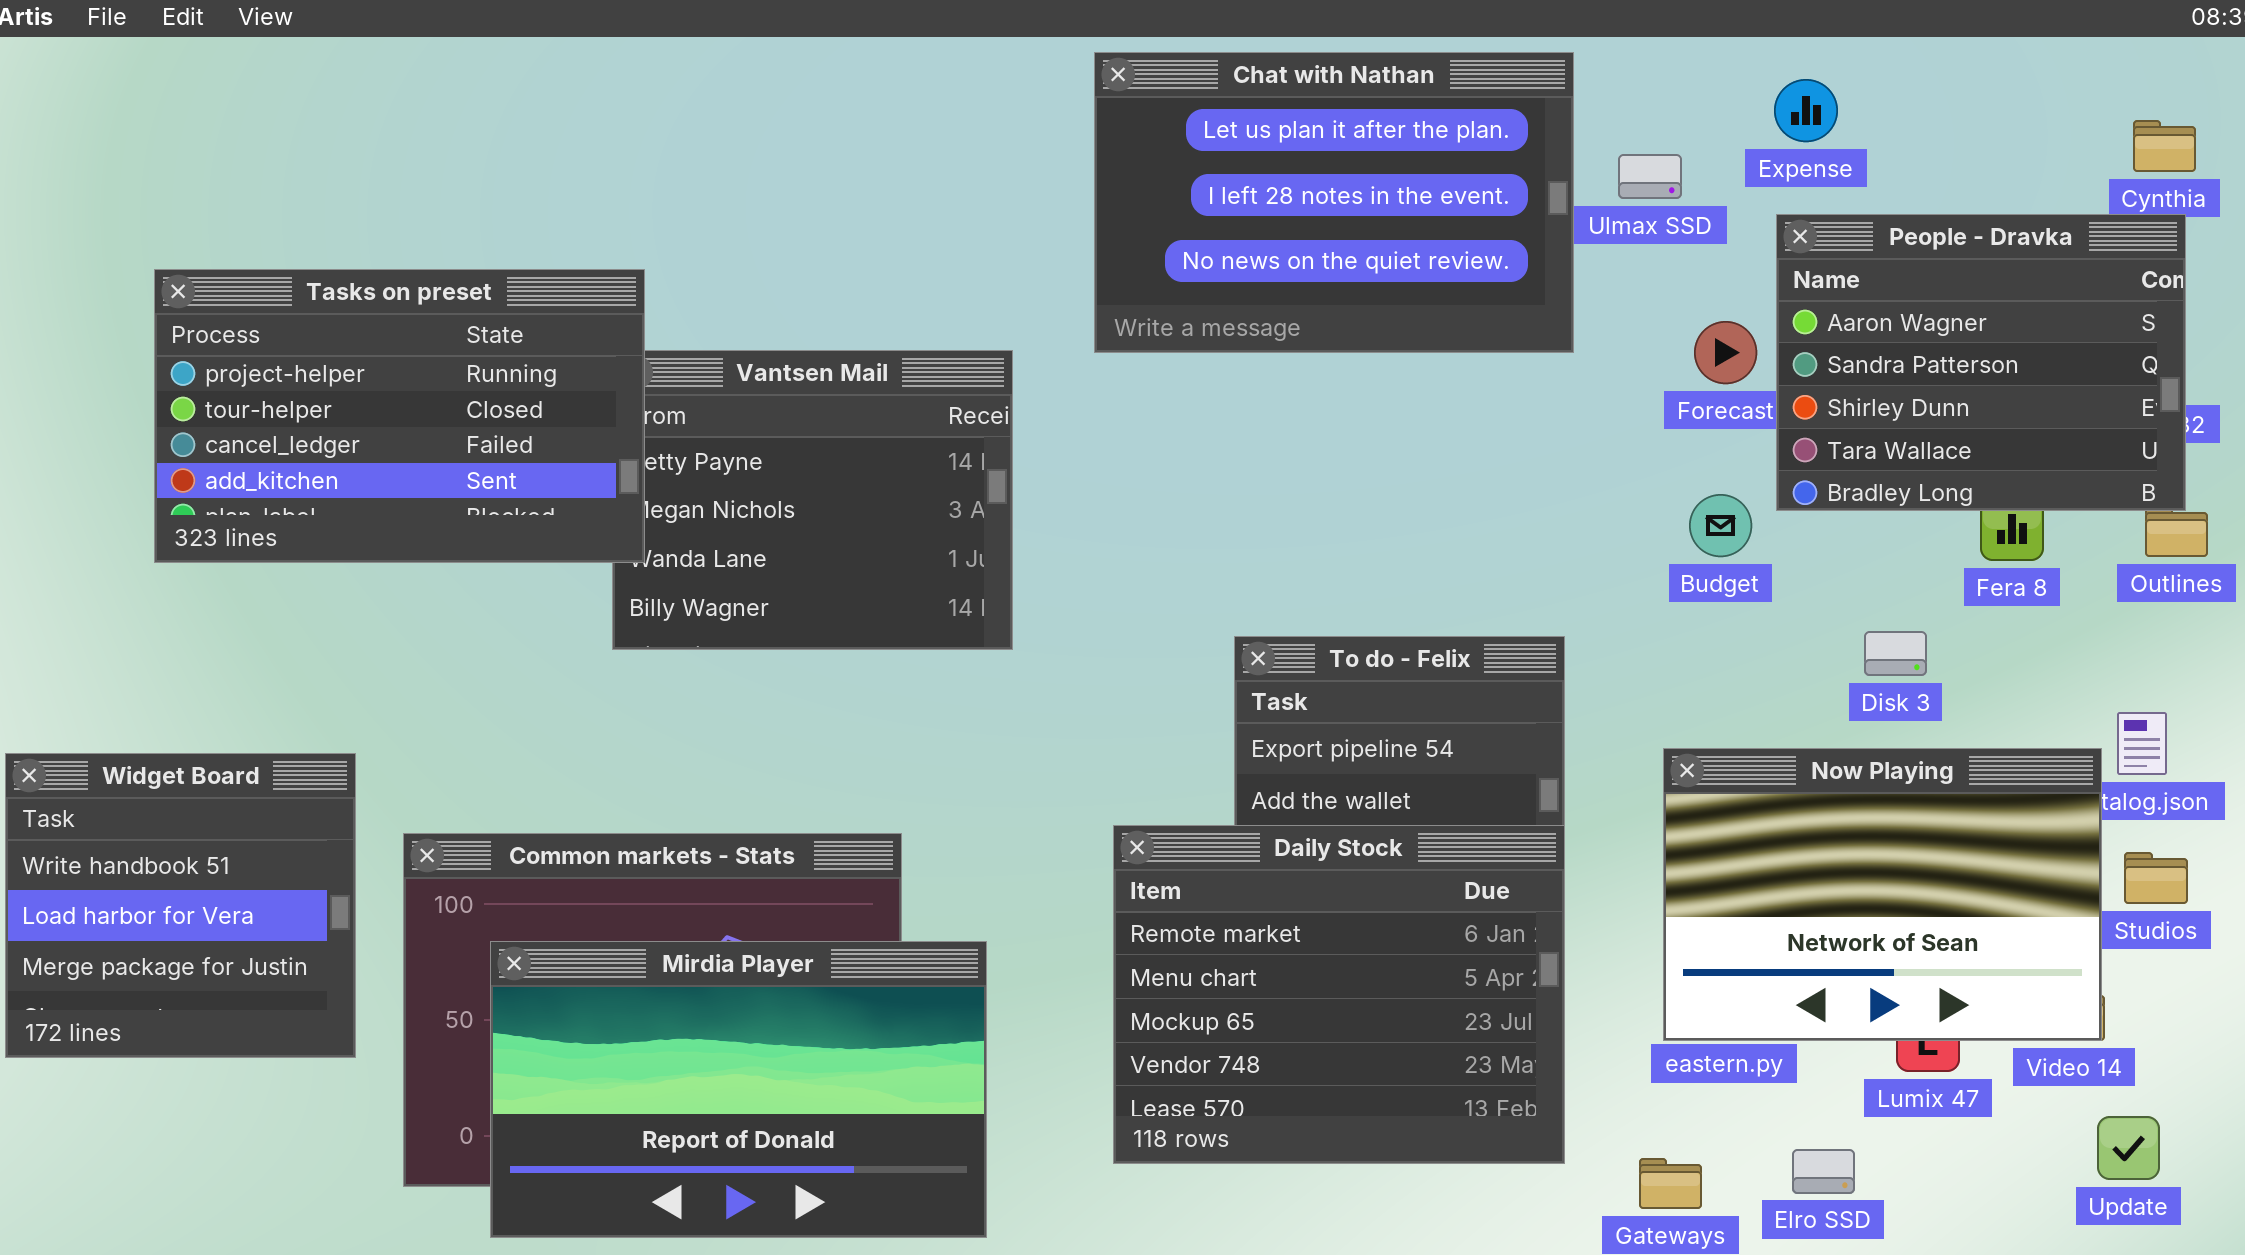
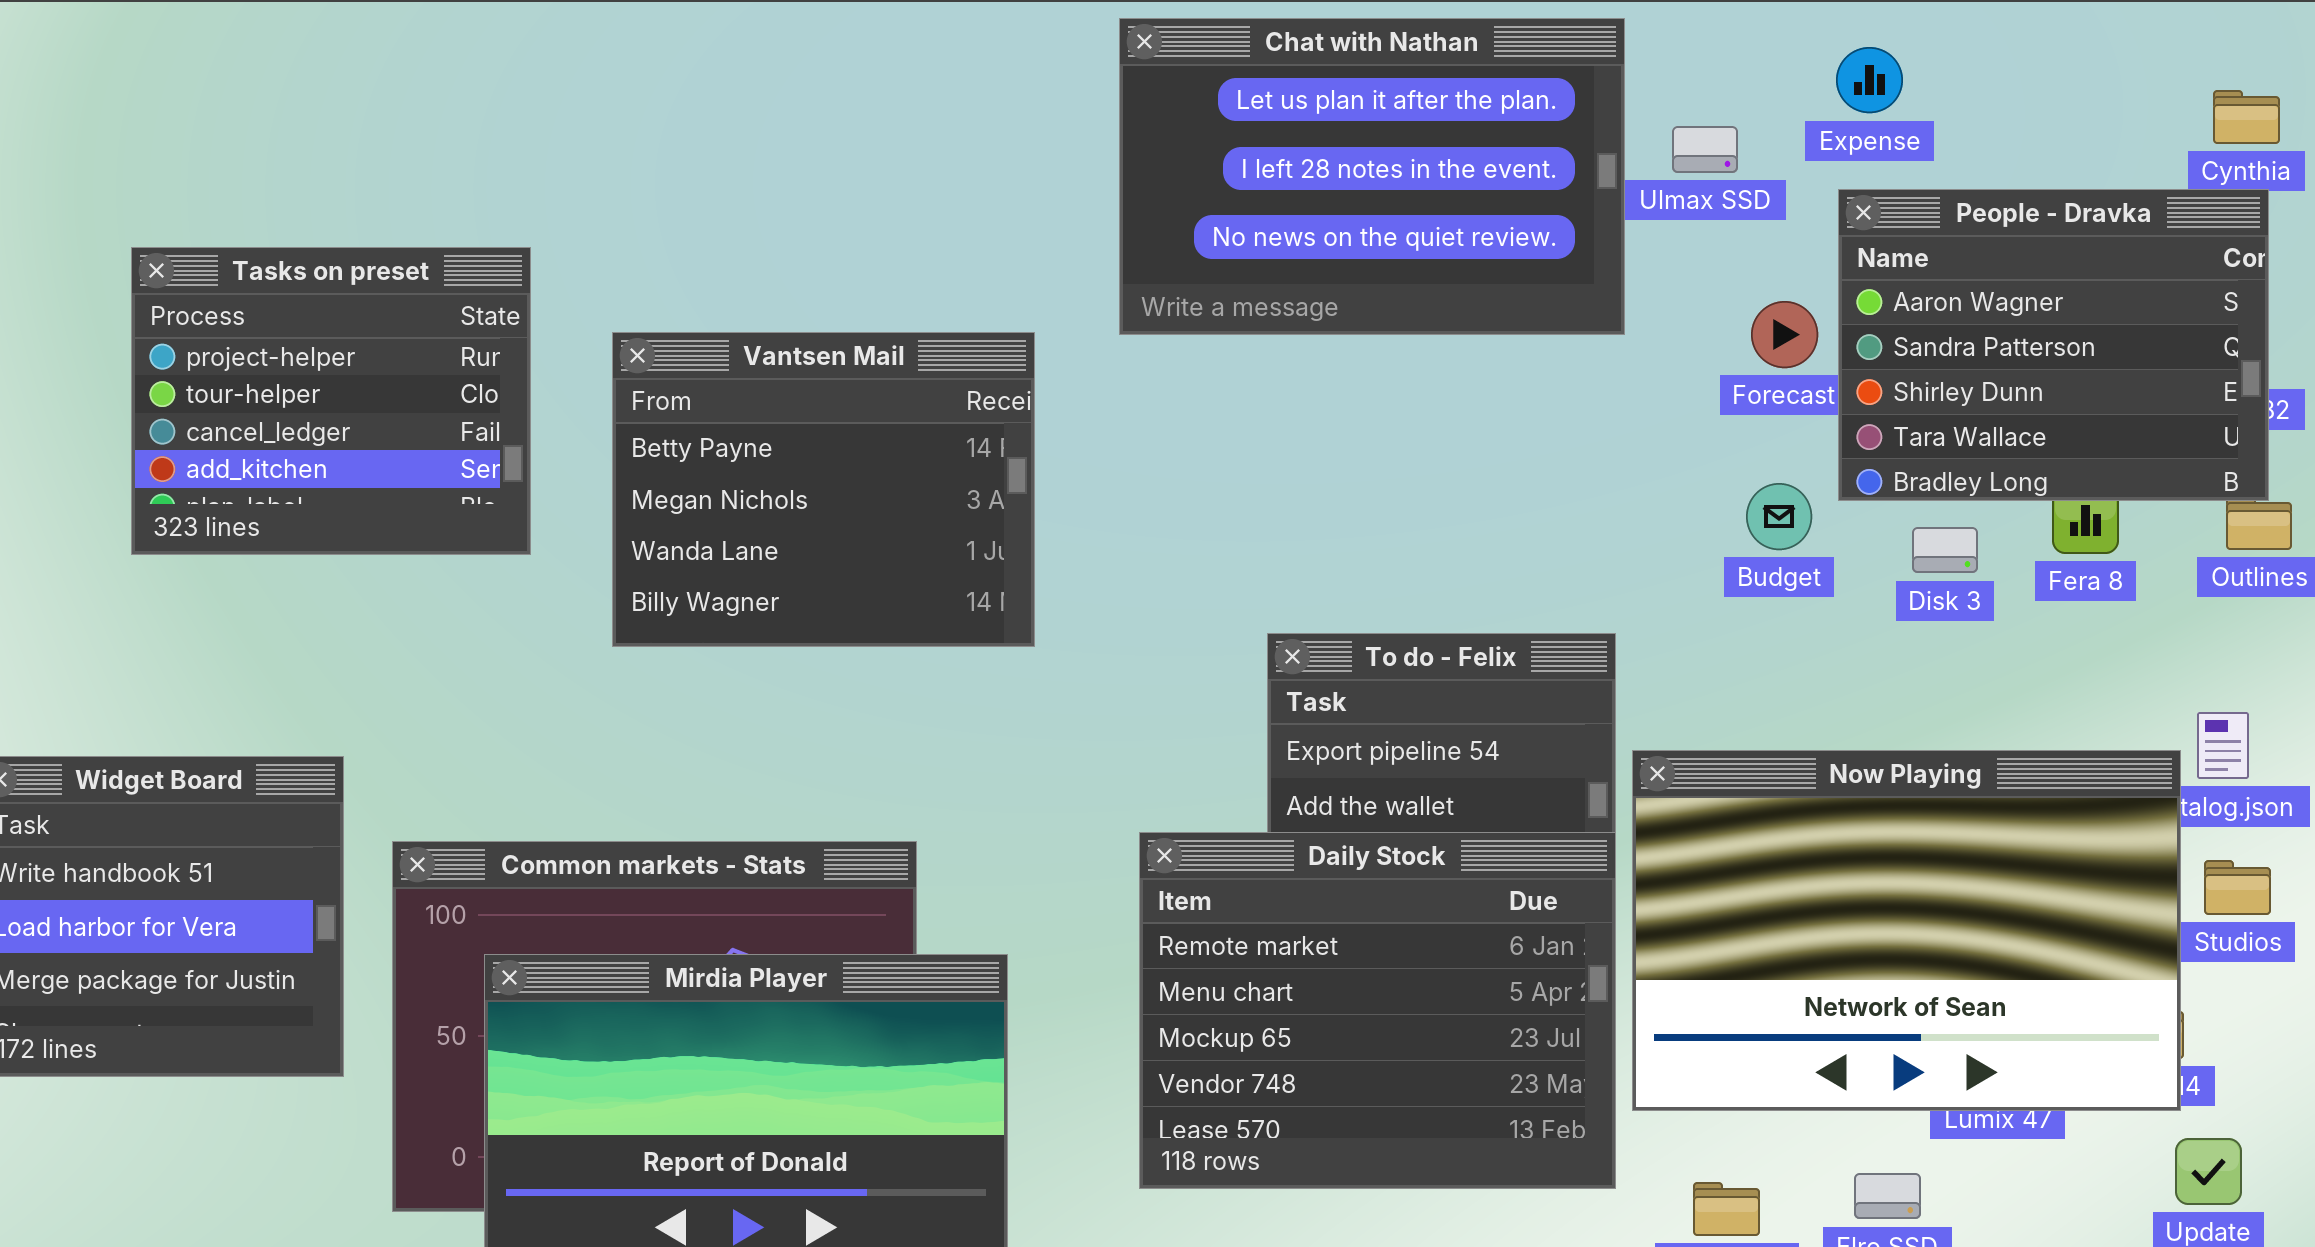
Tasks on preset: [154,269,645,563] -> [131,247,531,555], resized
Disk 3: [1864,631,1927,676] -> [1912,527,1978,573], moved
Now Playing: [1663,748,2102,1041] -> [1632,750,2181,1111], resized

